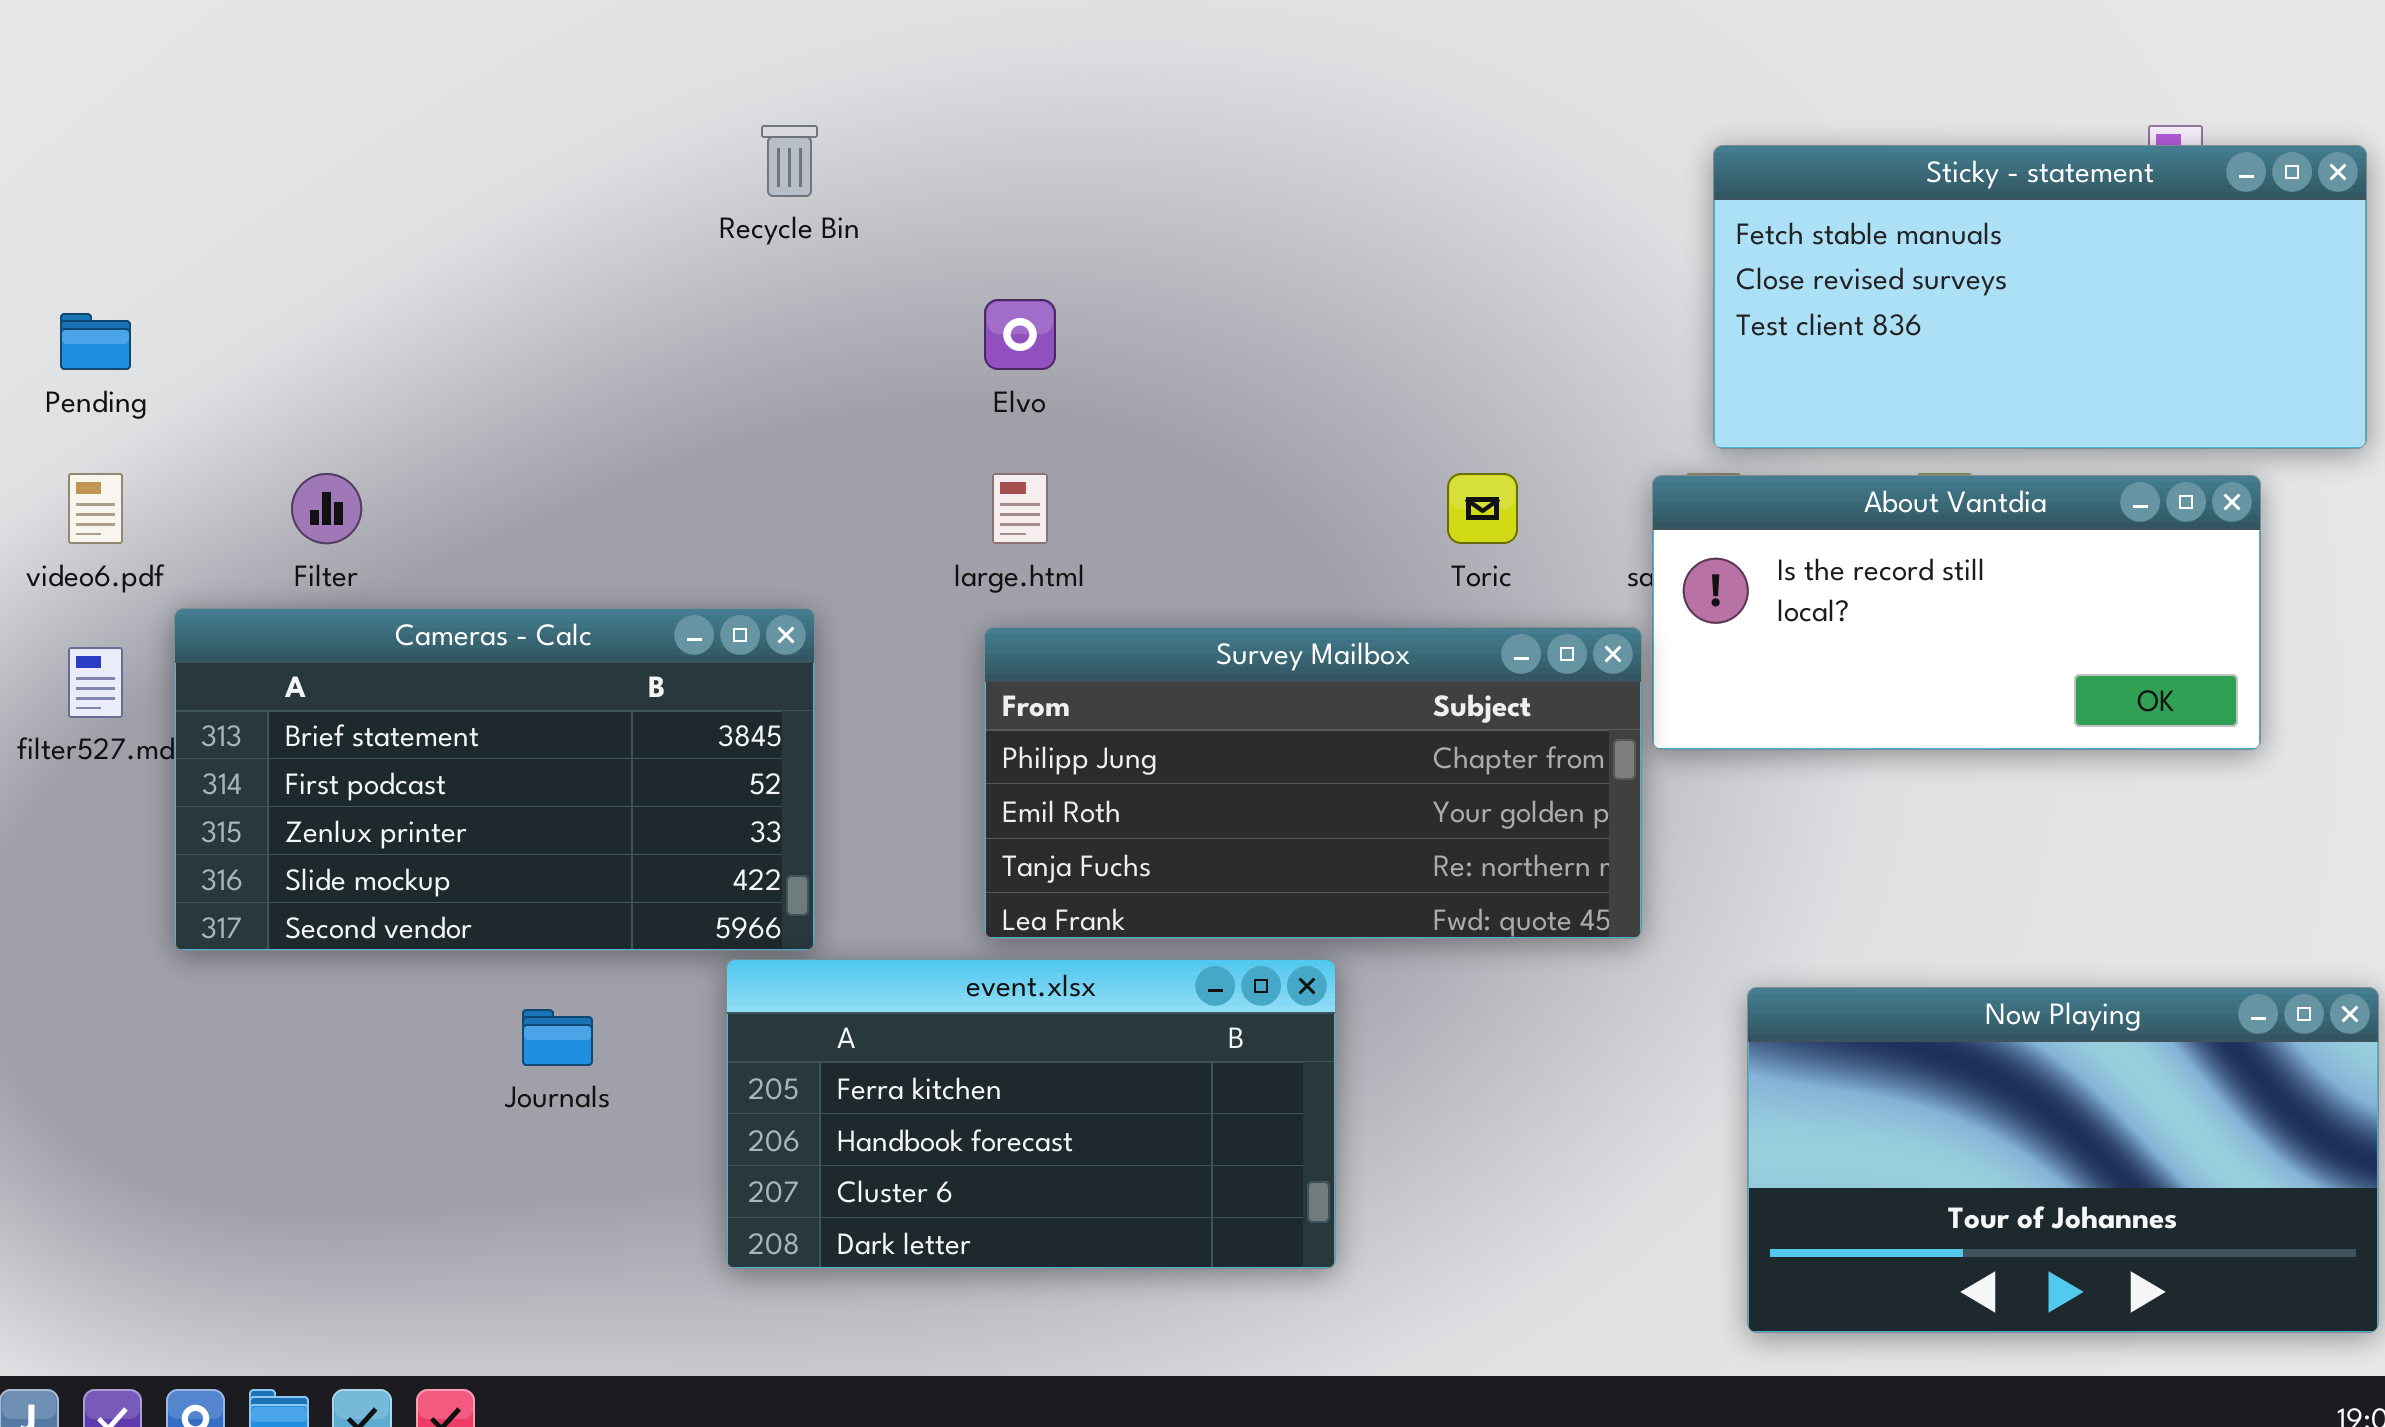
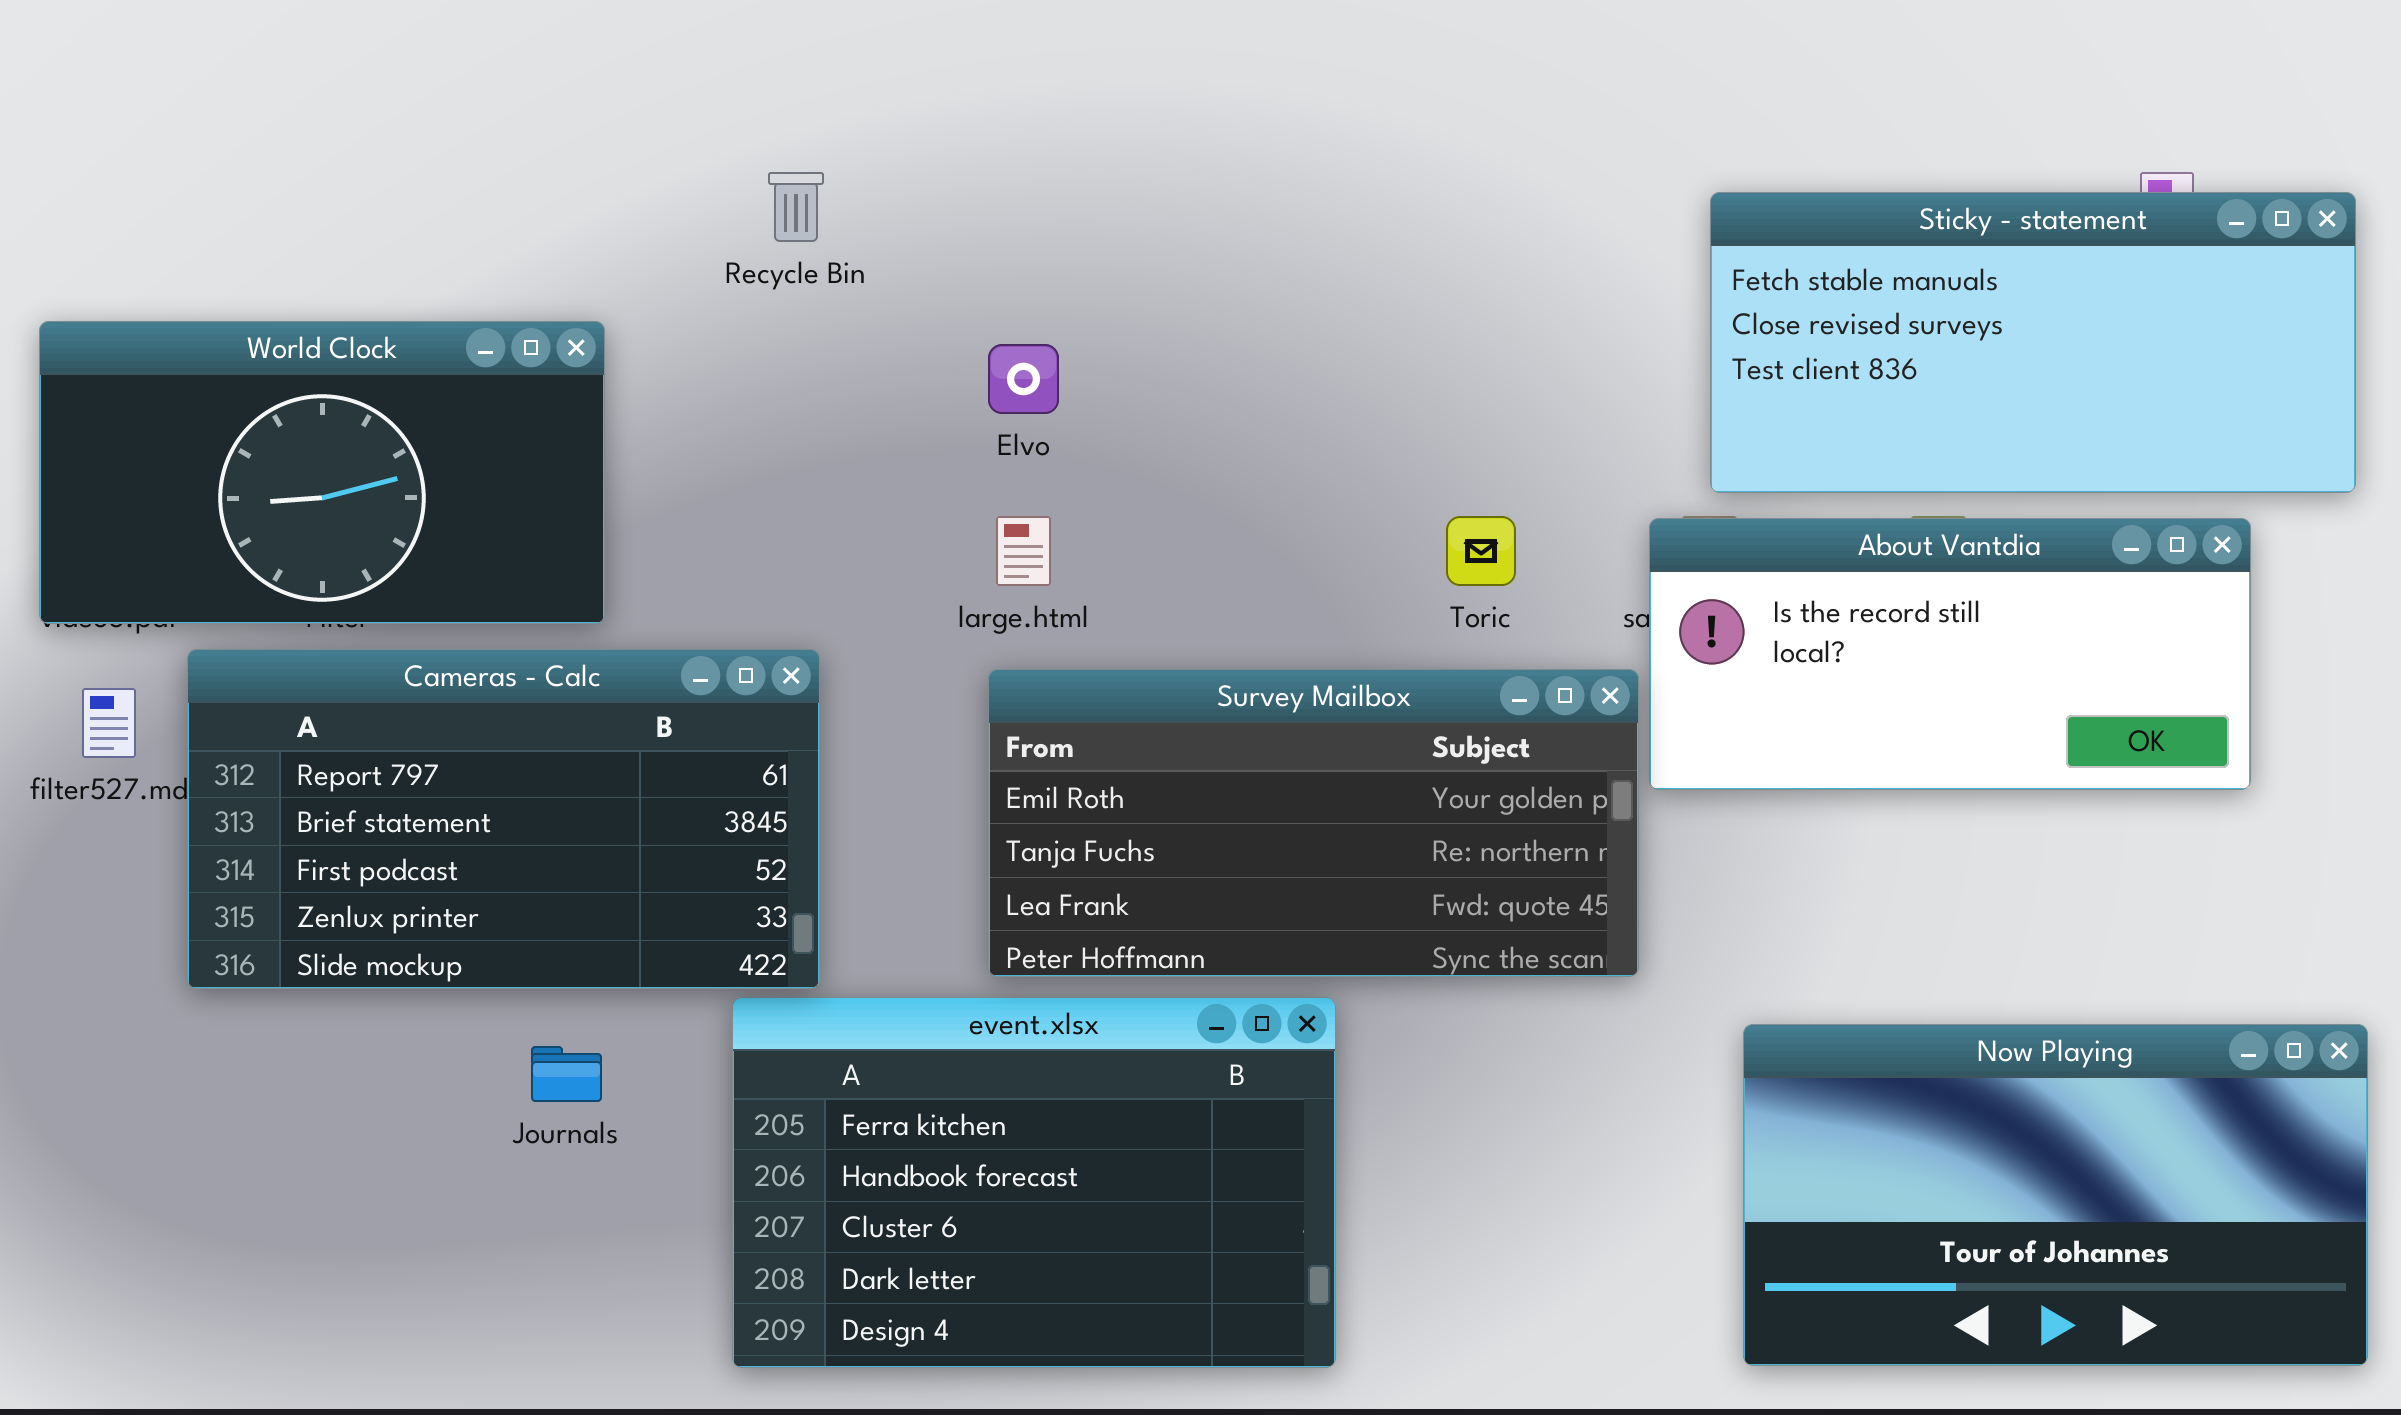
World Clock: none -> [39,321,605,624], opened
Cameras - Calc: [174,608,815,951] -> [187,649,820,989], scrolled up 1 row
Survey Mailbox: [984,627,1642,939] -> [988,669,1639,977], scrolled down 1 row
event.xlsx: [726,959,1336,1269] -> [732,997,1336,1368], resized

